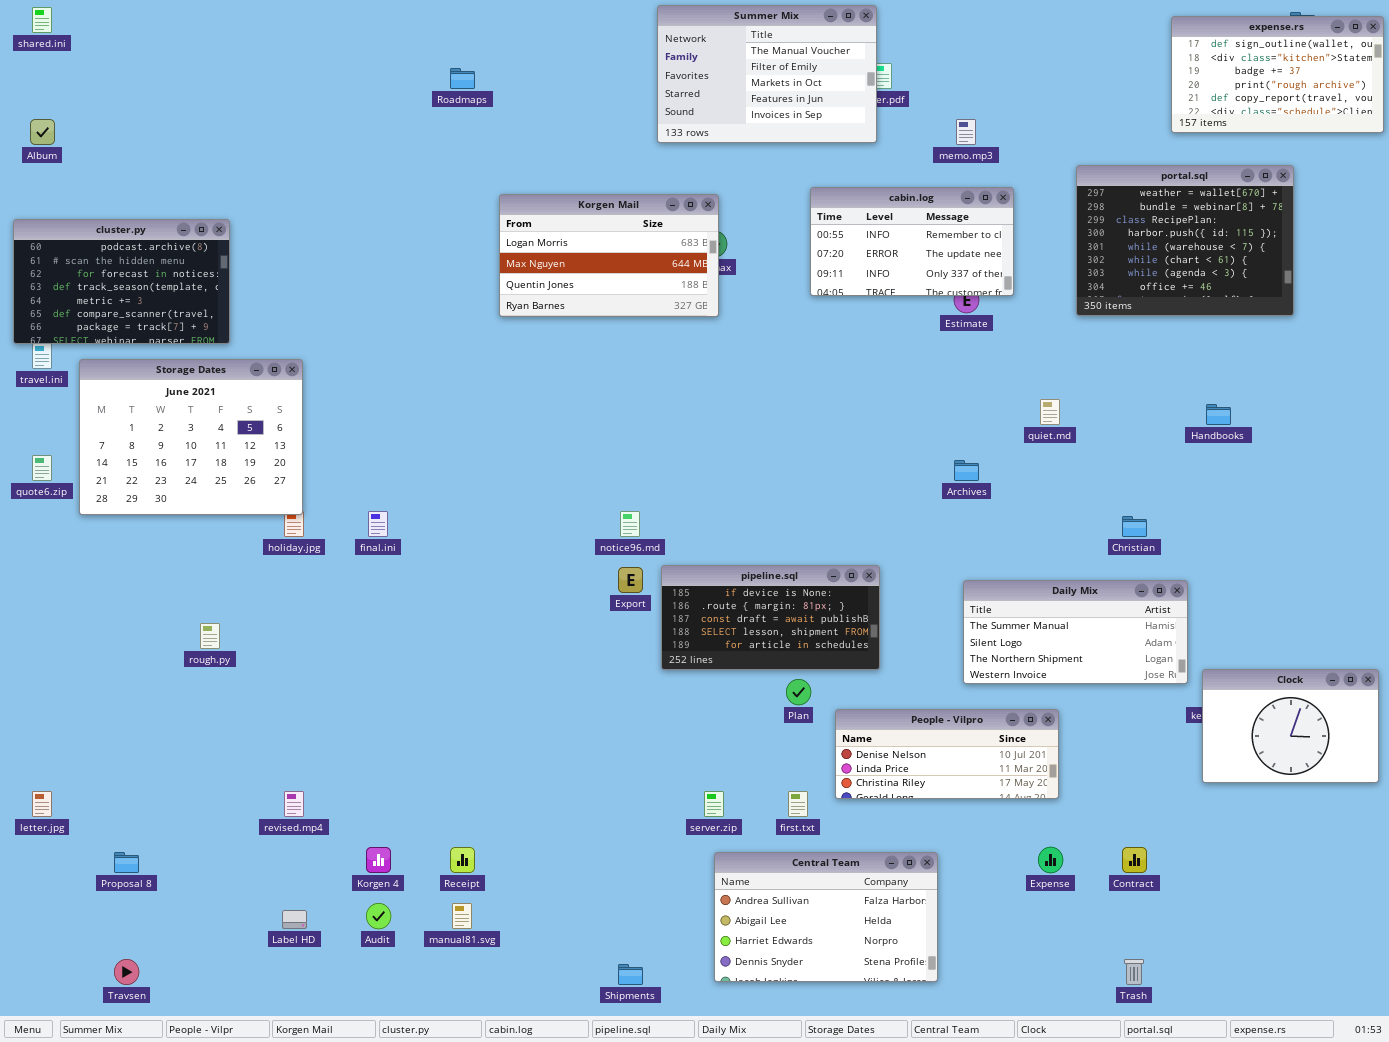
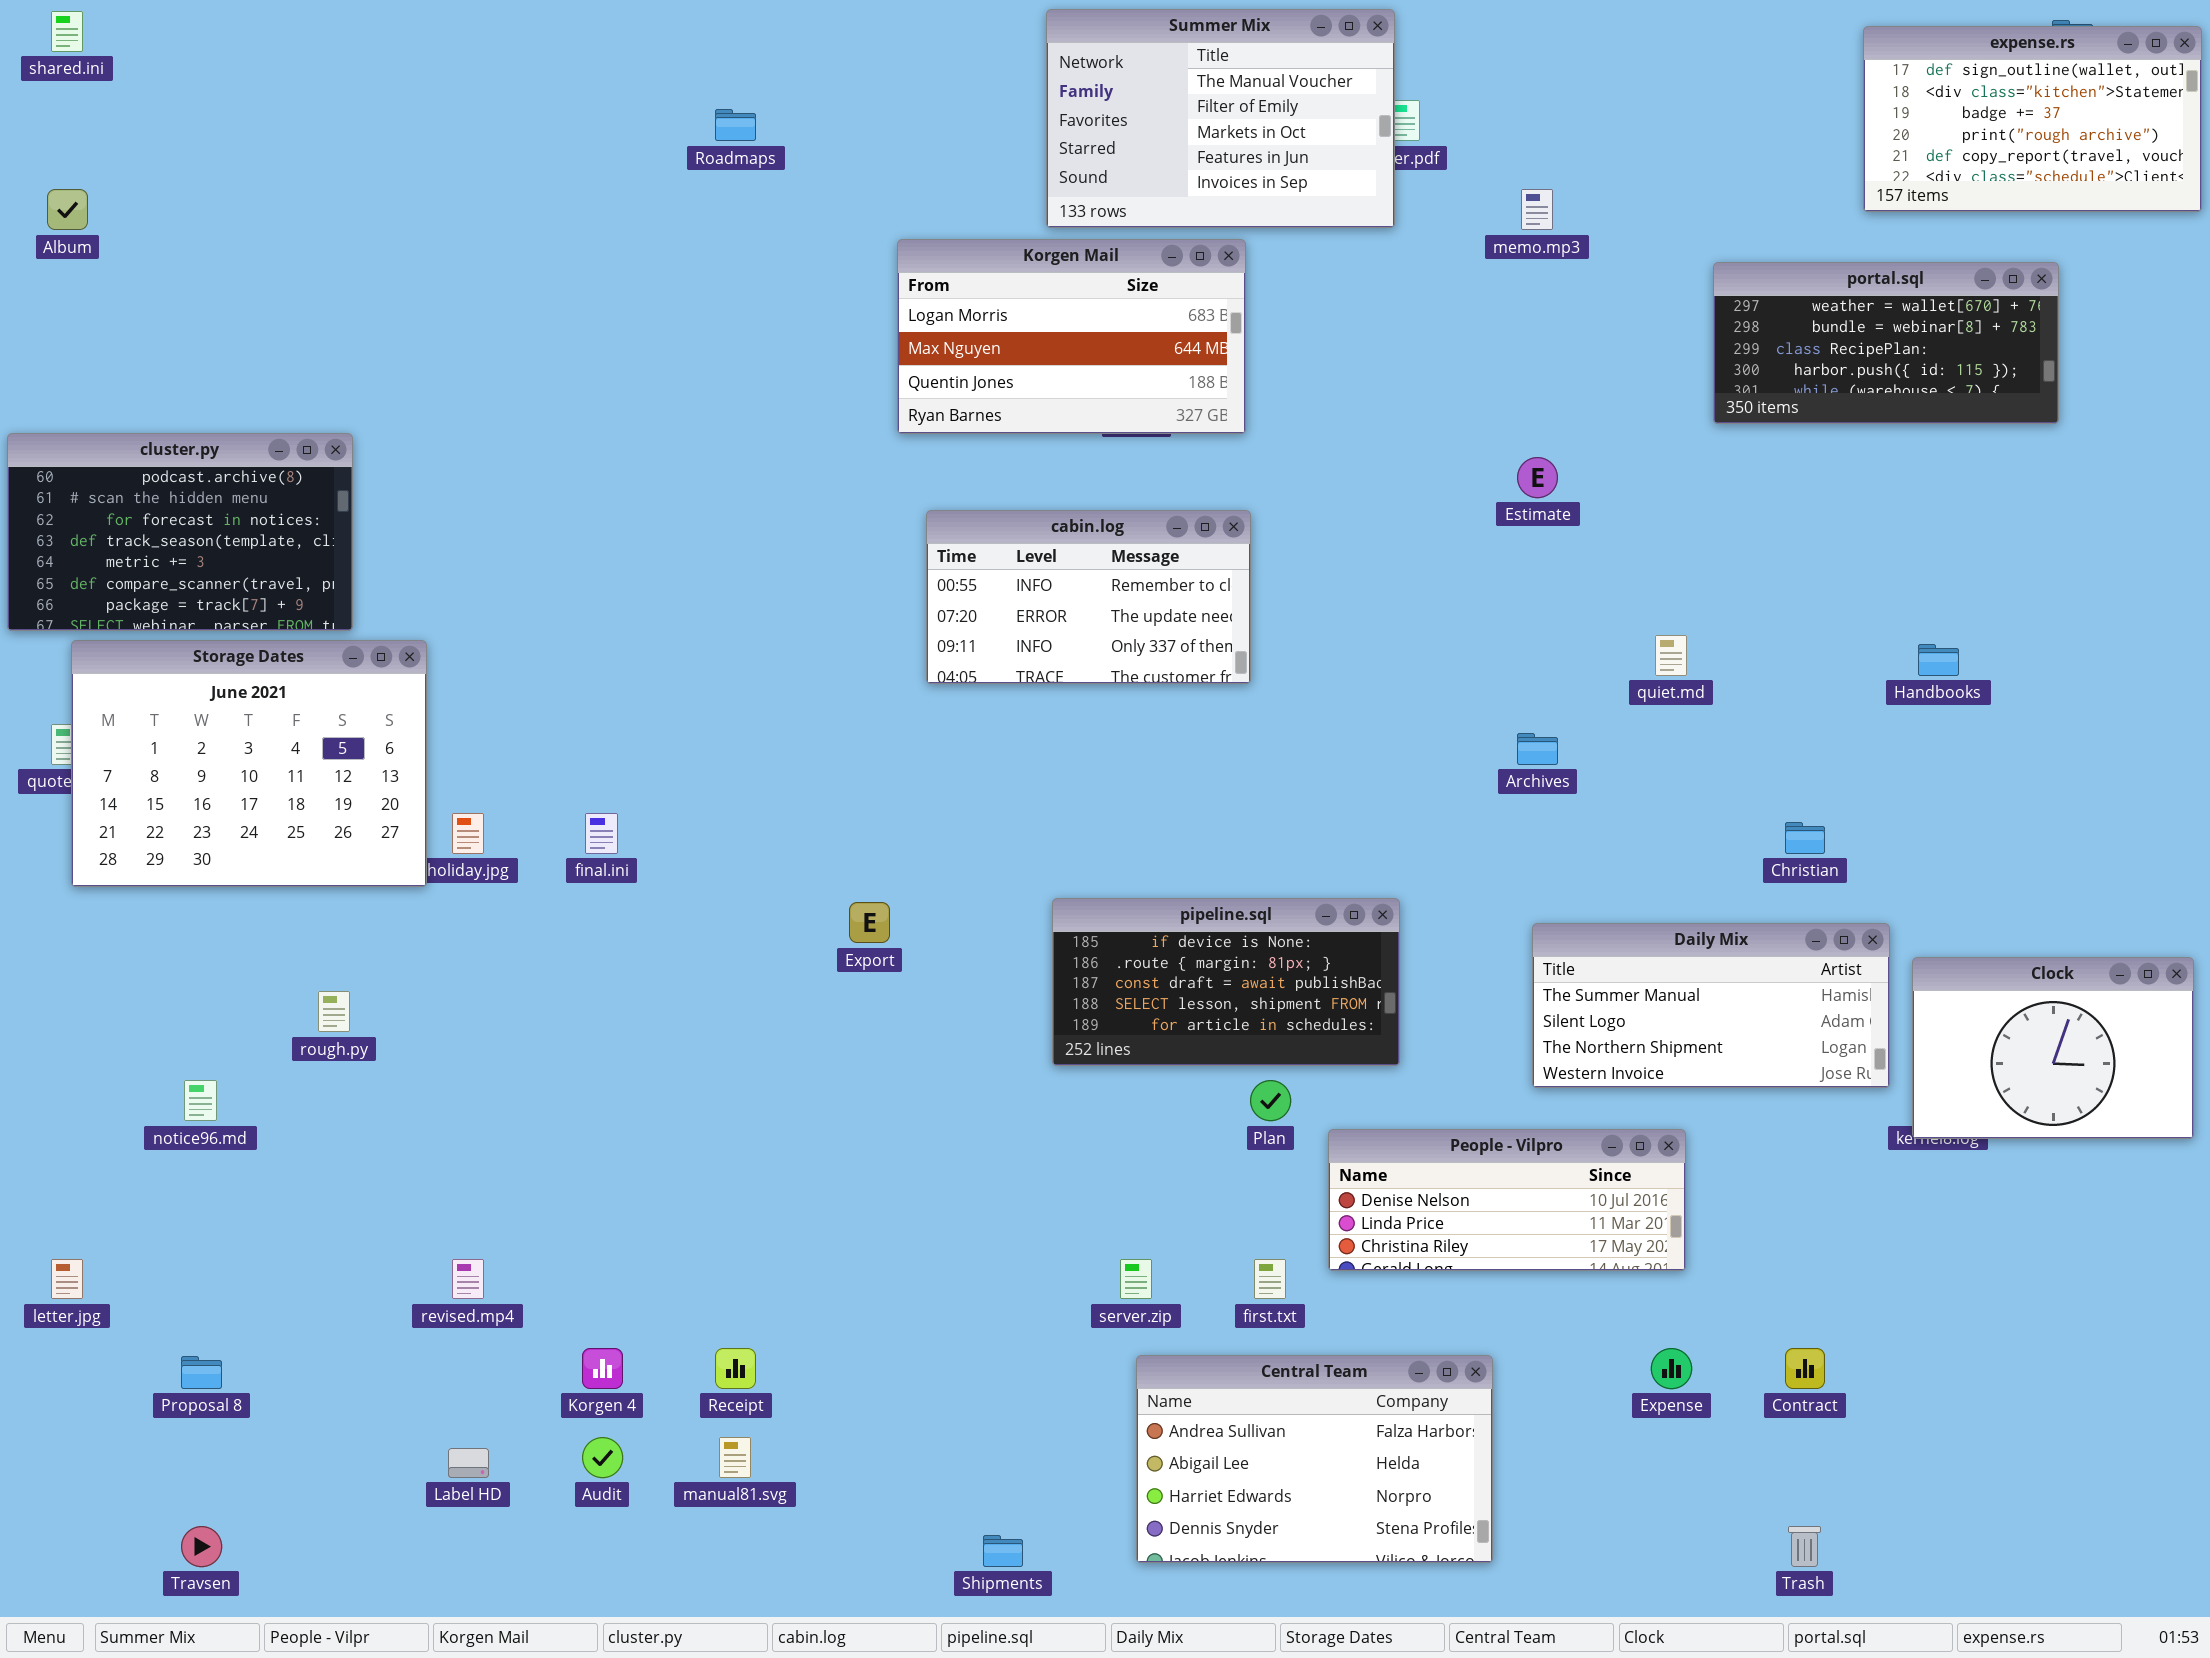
portal.sql: [1076,165,1294,316] -> [1713,262,2059,424], resized
cabin.log: [810,187,1014,296] -> [926,510,1251,684], moved
Korgen Mail: [499,194,719,317] -> [897,239,1246,434], moved
cluster.py: [13,219,230,344] -> [7,433,353,631], moved
Storage Dates: [79,359,303,515] -> [71,640,427,887], moved
notice96.md: [620,511,640,537] -> [184,1080,217,1121], moved
Export: [618,567,643,593] -> [849,902,890,943], moved
Clock: [1202,669,1379,783] -> [1912,957,2194,1139], moved

